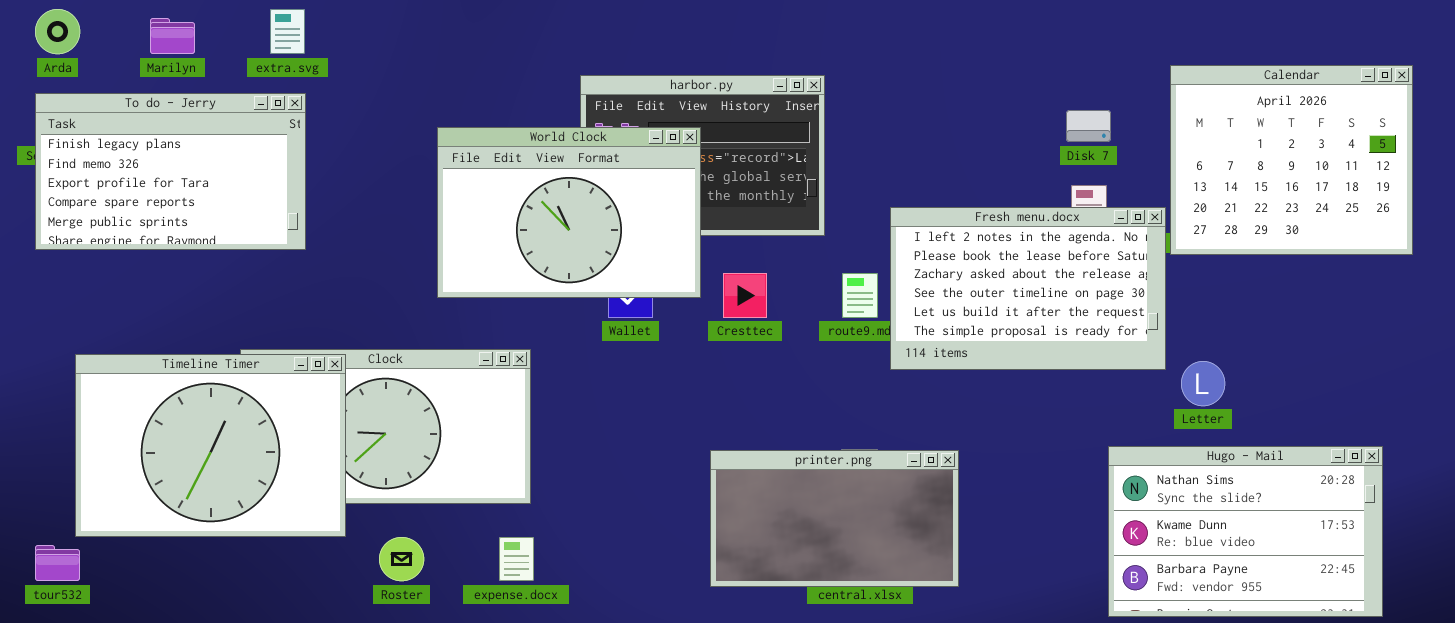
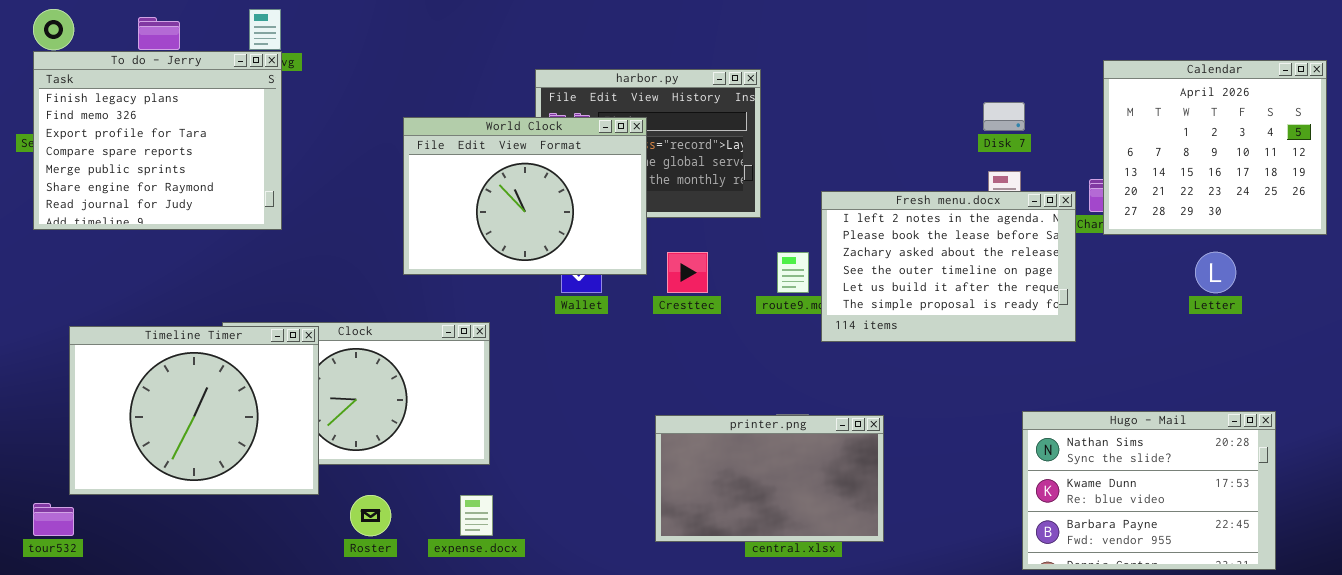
Calendar: [1170,65,1413,255] -> [1103,60,1327,235], moved
To do - Jerry: [35,93,306,250] -> [33,51,282,230], resized
Letter: [1181,361,1225,406] -> [1195,252,1236,293], moved

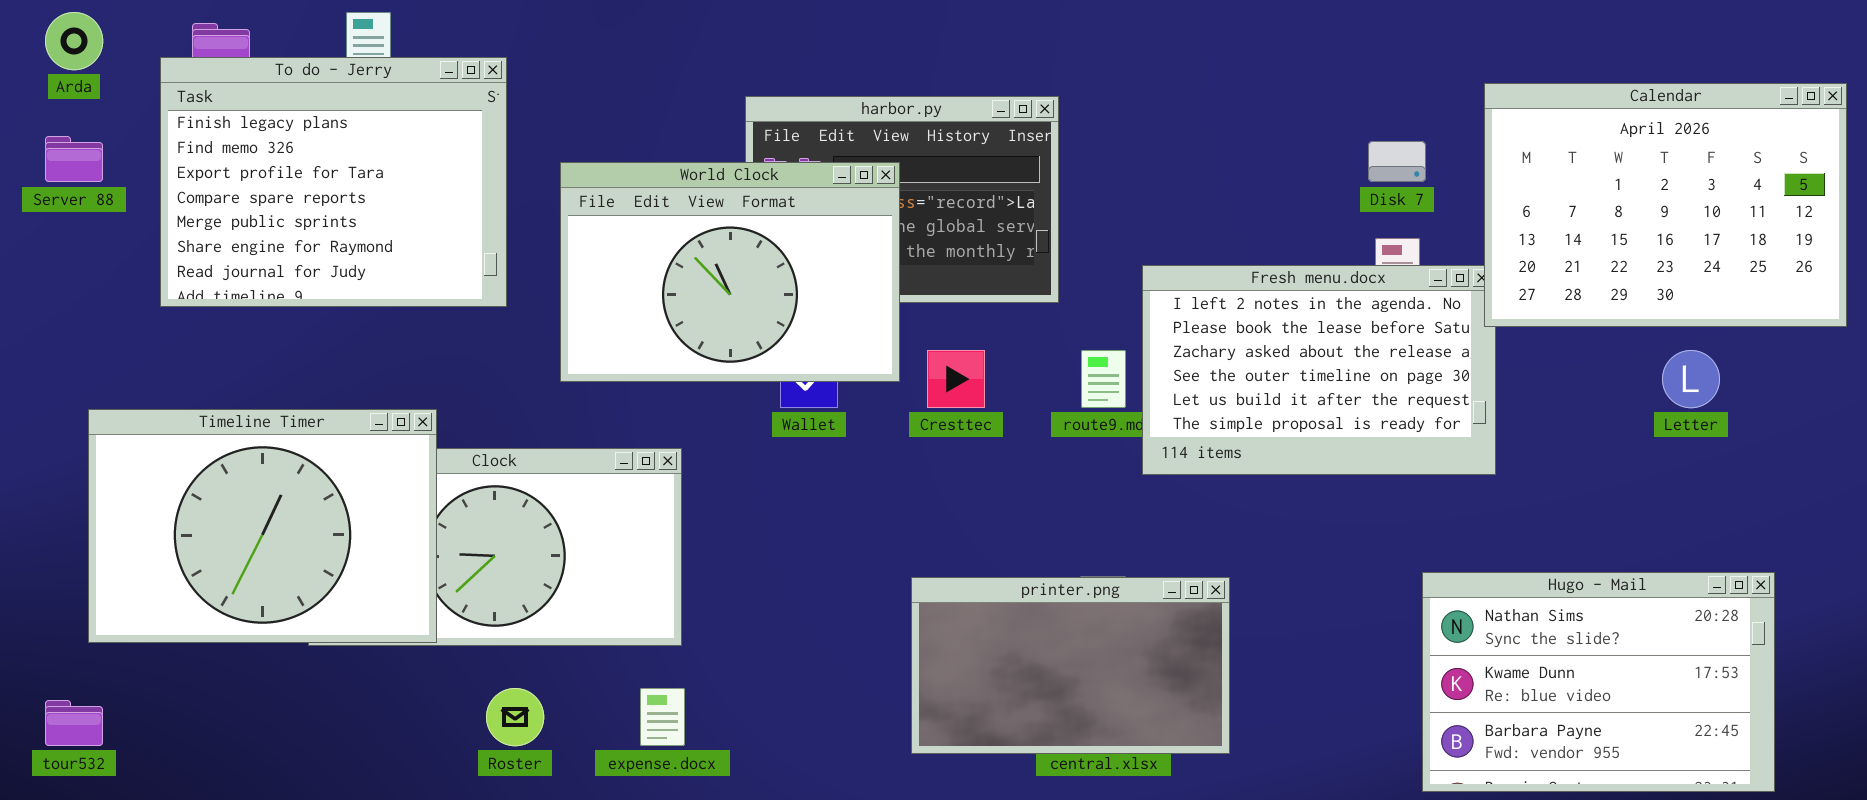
To do - Jerry: [33,51,282,230] -> [160,57,507,307], moved
Calendar: [1103,60,1327,235] -> [1484,83,1847,327], resized
Timeline Timer: [69,326,319,495] -> [88,409,437,643], moved

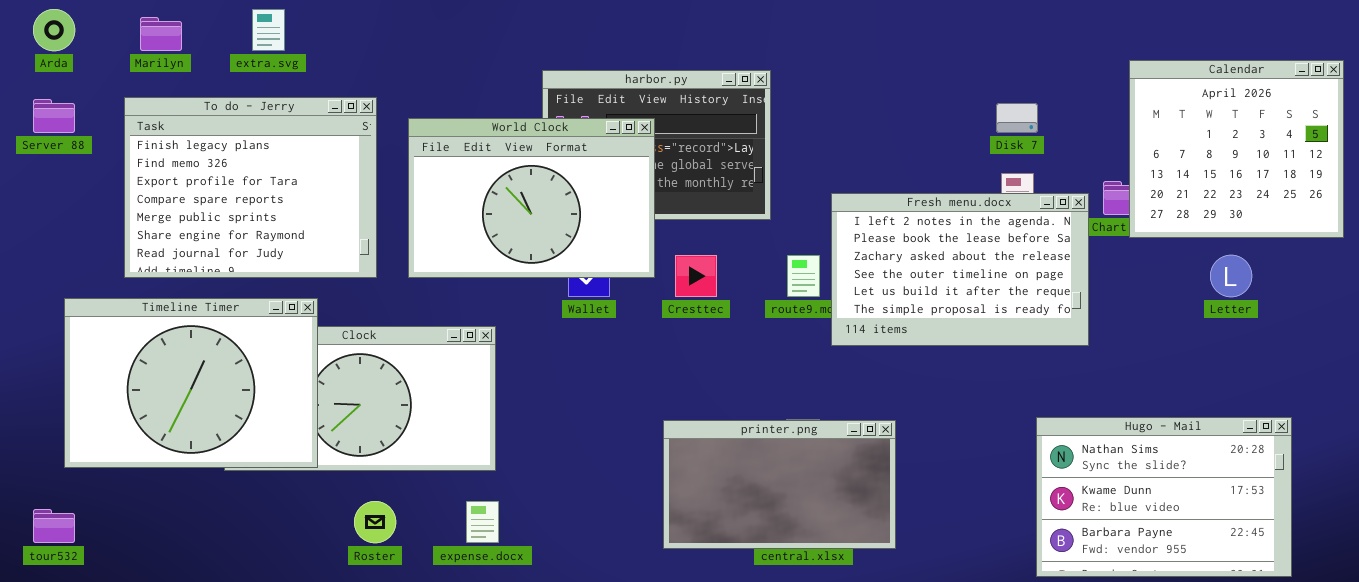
To do - Jerry: [160,57,507,307] -> [124,97,377,278], moved
Calendar: [1484,83,1847,327] -> [1129,60,1344,238], resized

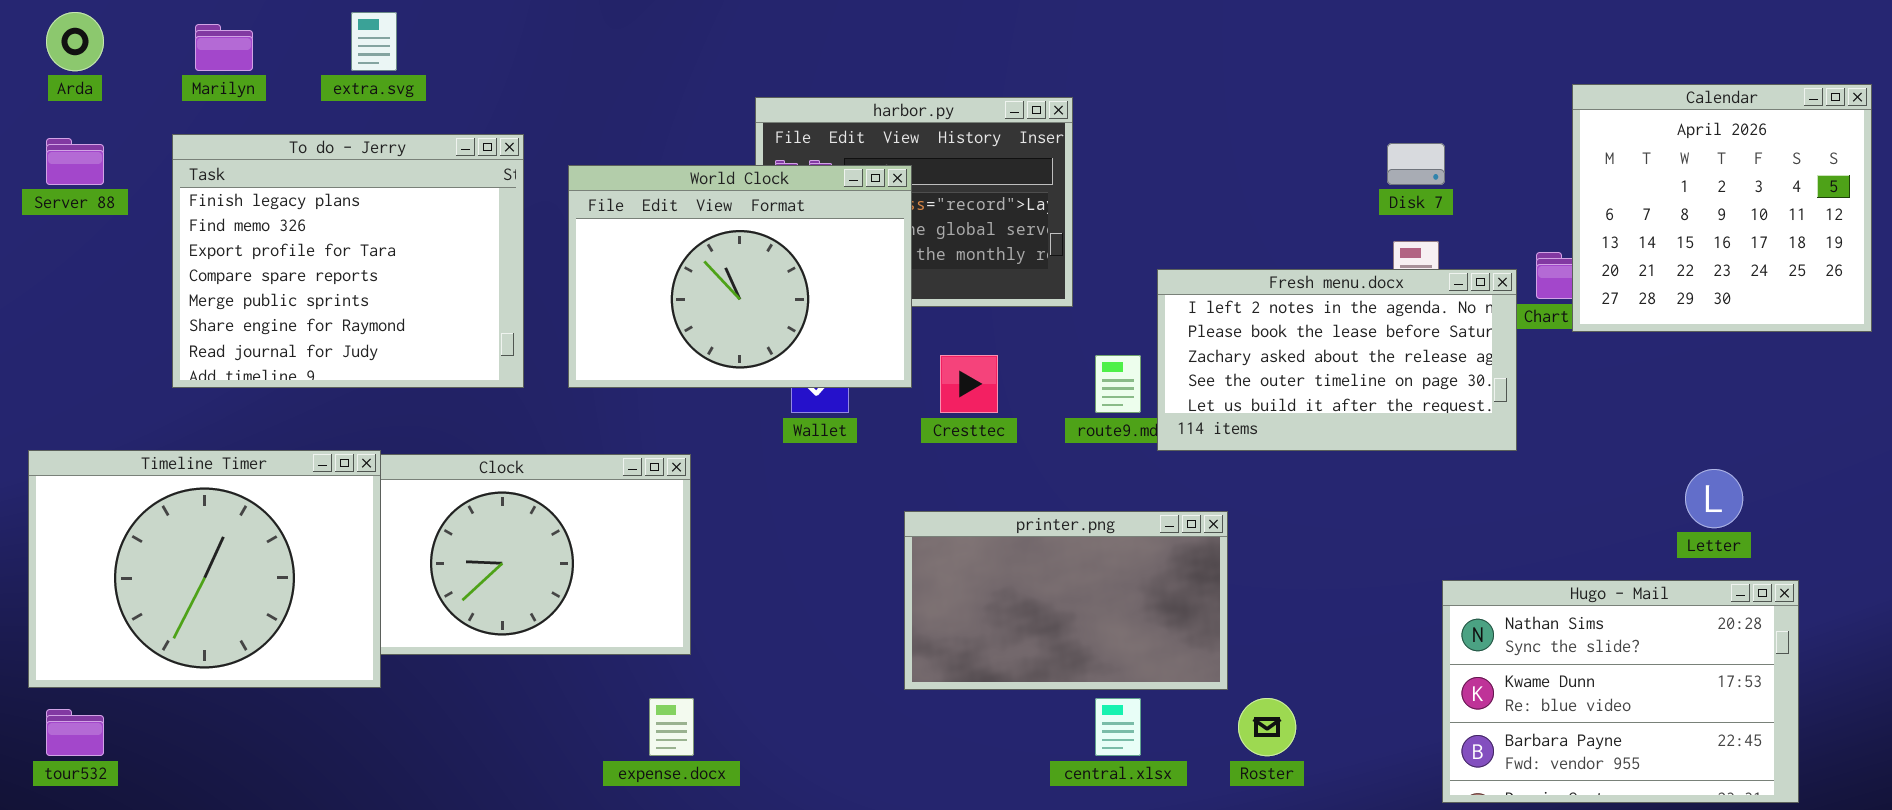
Fresh menu.docx: [831,193,1089,346] -> [1157,269,1517,451], resized
Letter: [1210,255,1252,297] -> [1685,469,1743,528], moved
Timeline Timer: [64,298,318,468] -> [28,450,381,688], moved
printer.png: [663,420,896,549] -> [904,511,1228,690], moved
Roster: [354,501,396,543] -> [1238,698,1296,756], moved

